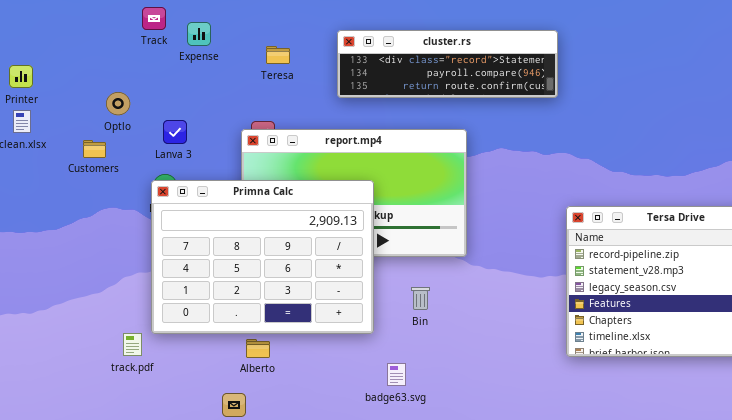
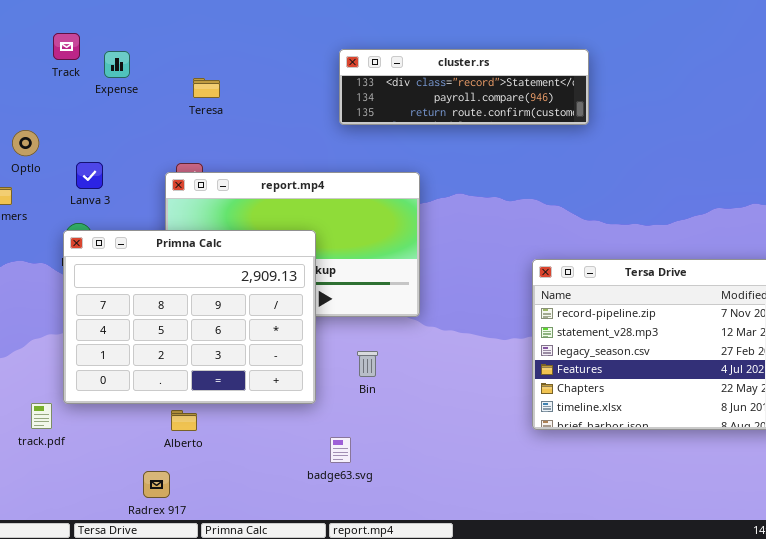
cluster.rs: [337,30,558,98] -> [339,49,589,125], moved

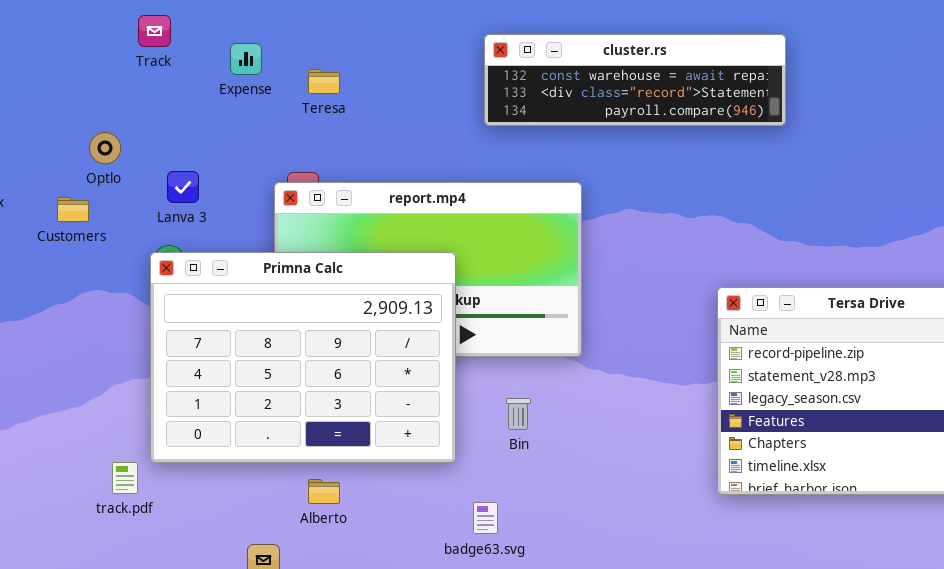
cluster.rs: [339,49,589,125] -> [484,34,786,126], scrolled up 1 row
Expense: [104,51,130,78] -> [230,43,262,75], moved
Alberto: [171,410,197,431] -> [308,479,340,504], moved

